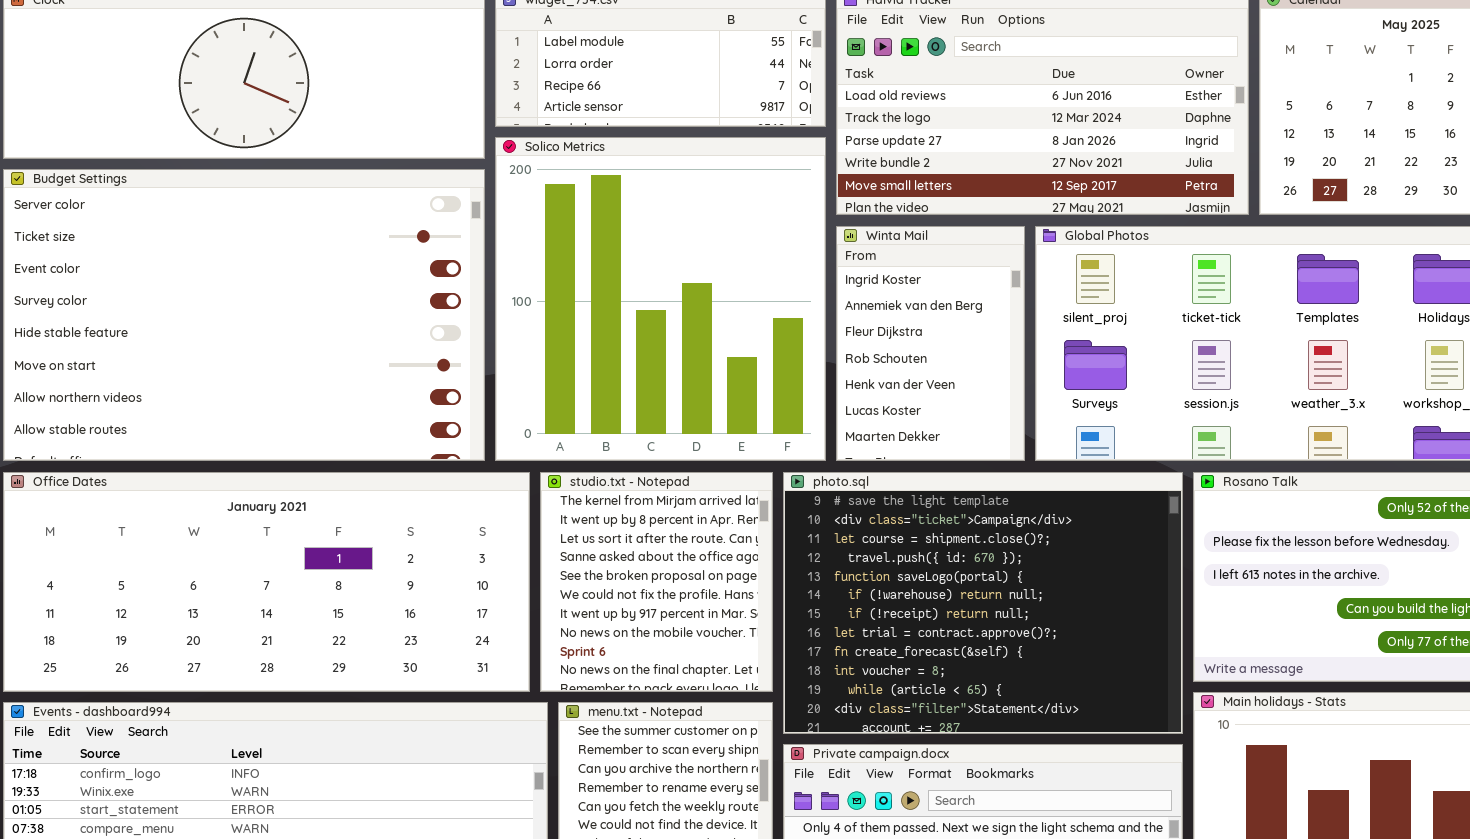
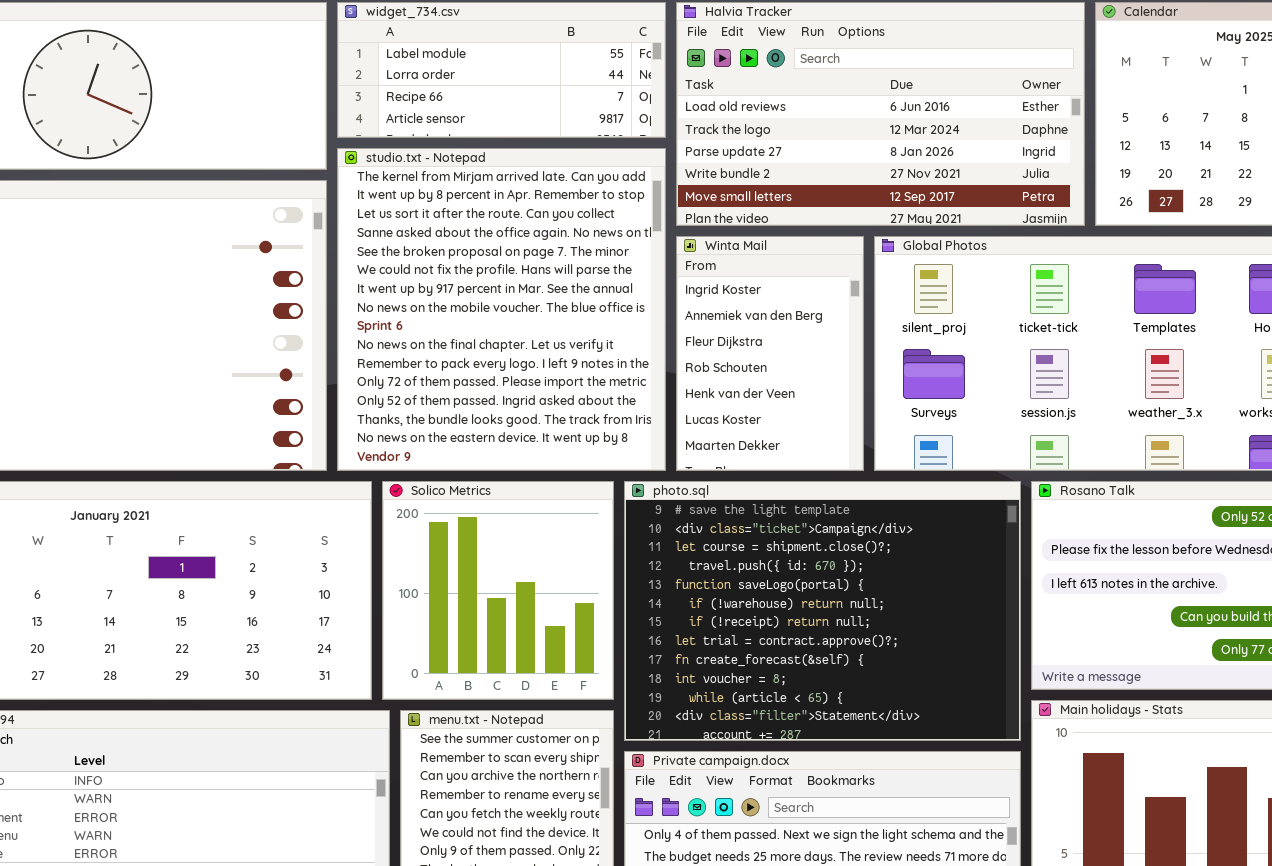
Solico Metrics: [495,137,826,461] -> [382,481,614,700], moved, resized
studio.txt - Notepad: [540,472,773,692] -> [337,148,666,471], moved, resized

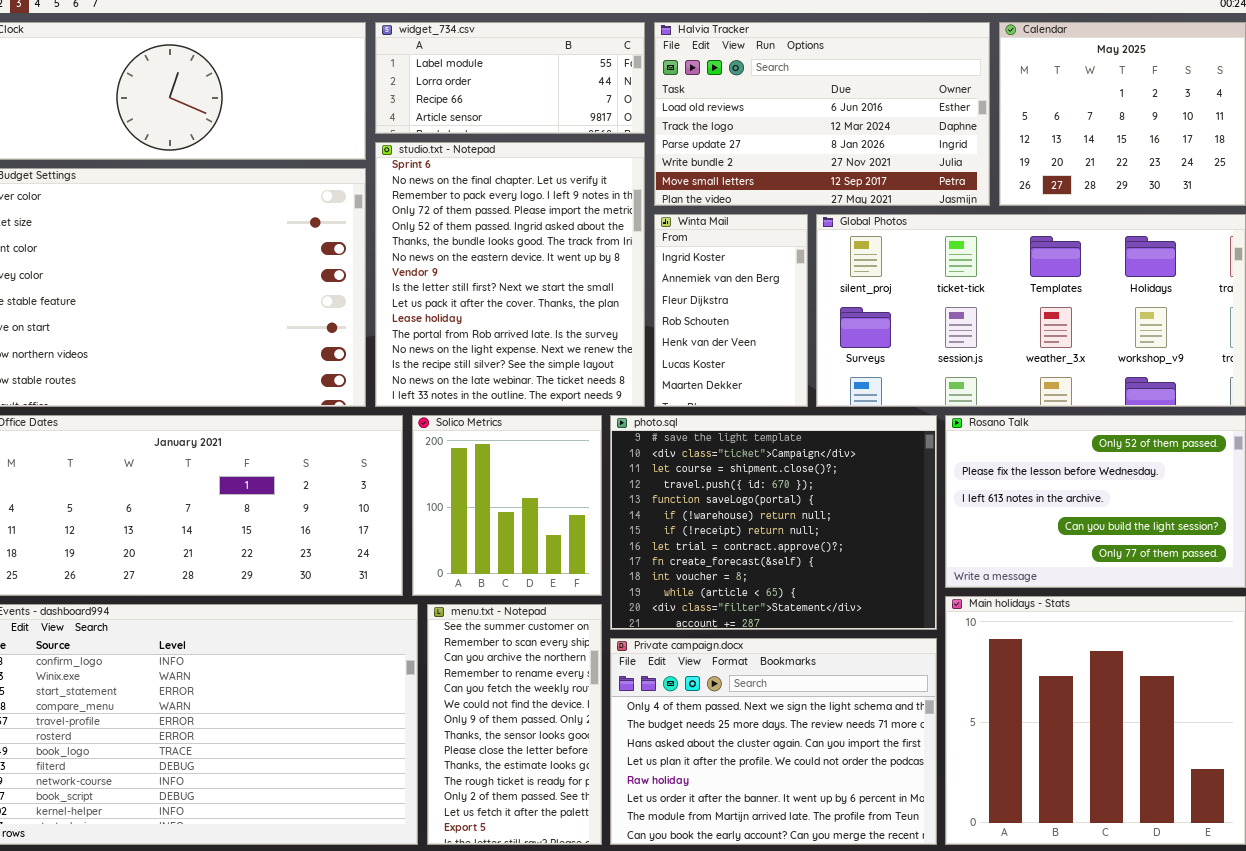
studio.txt - Notepad: [337,148,666,471] -> [375,142,645,407], scrolled down 8 rows

